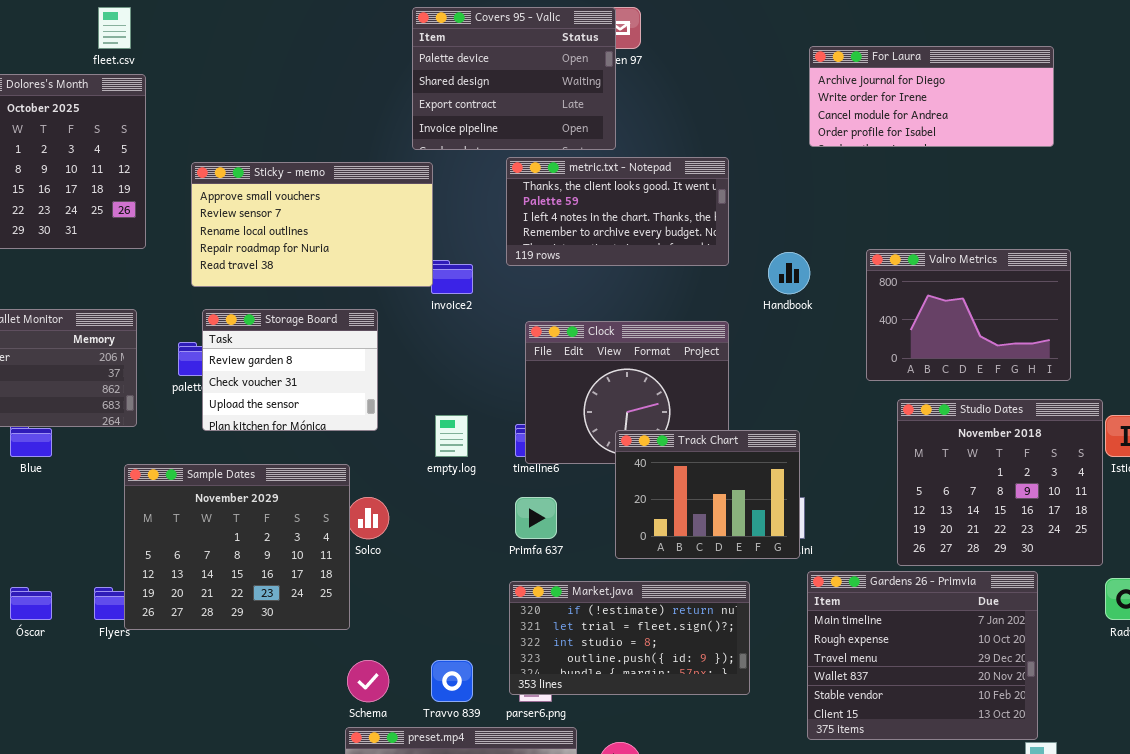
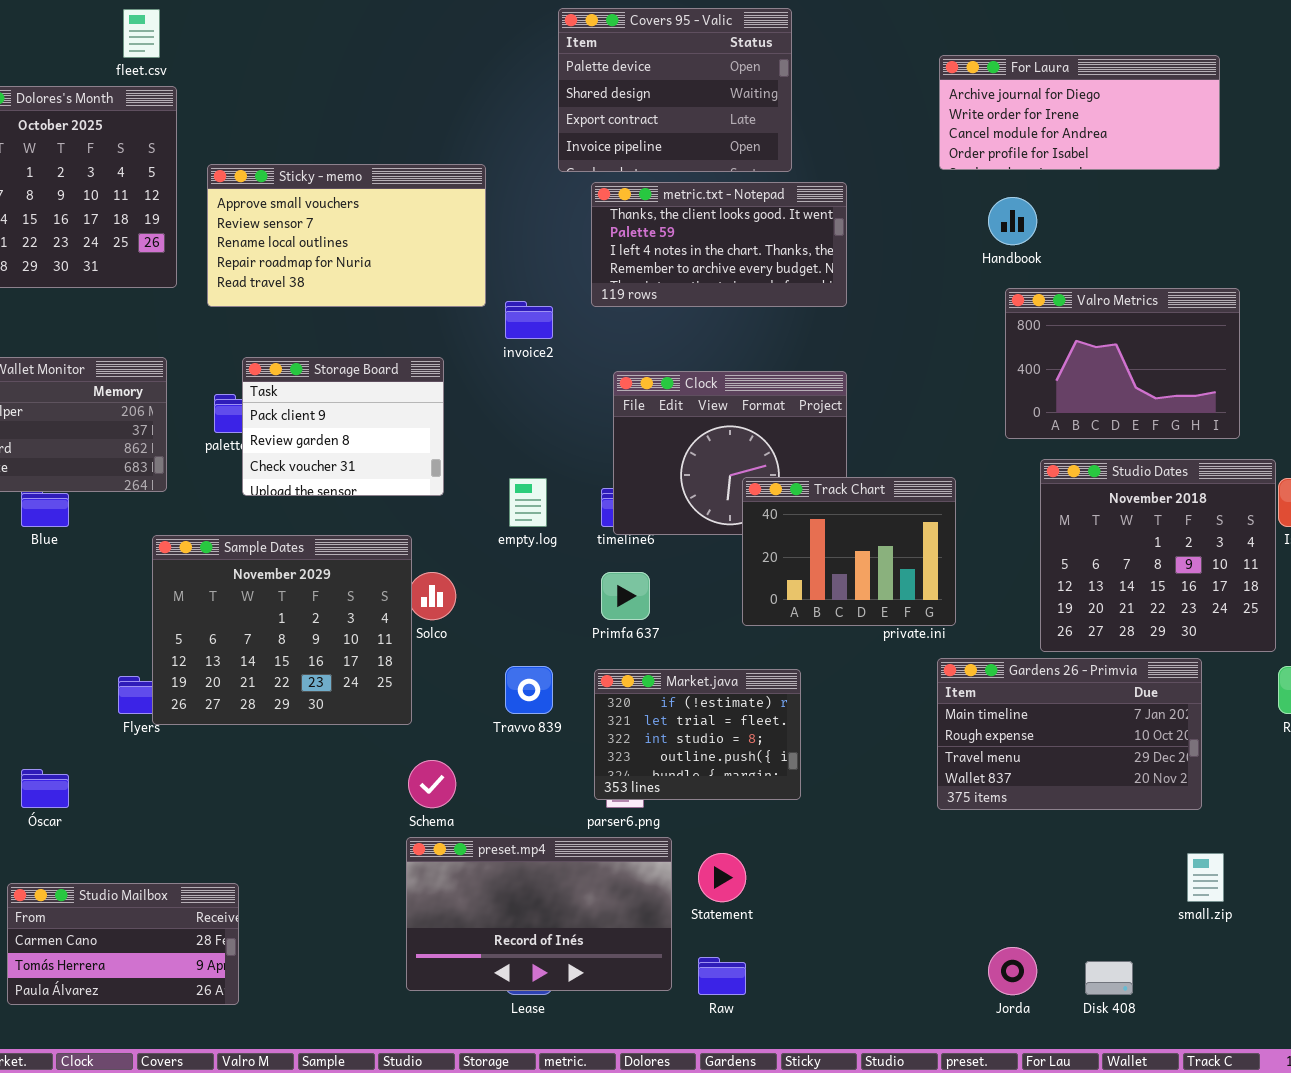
Covers 95 - Valic: [412,7,616,150] -> [558,8,792,172], moved
Sticky - memo: [191,162,433,287] -> [207,164,486,307], moved
Handbook: [768,252,810,294] -> [988,197,1037,245], moved
Storage Board: [202,309,378,431] -> [242,357,444,496], scrolled up 1 row
Track Chart: [615,430,800,559] -> [742,477,956,626], moved
Gardens 26 - Primvia: [807,571,1038,740] -> [937,658,1202,810], resized
Market.java: [509,581,750,695] -> [594,669,801,800], resized
Óscar: [10,587,52,620] -> [21,769,69,808], moved
Travvo 839: [431,660,473,702] -> [505,666,553,714], moved

